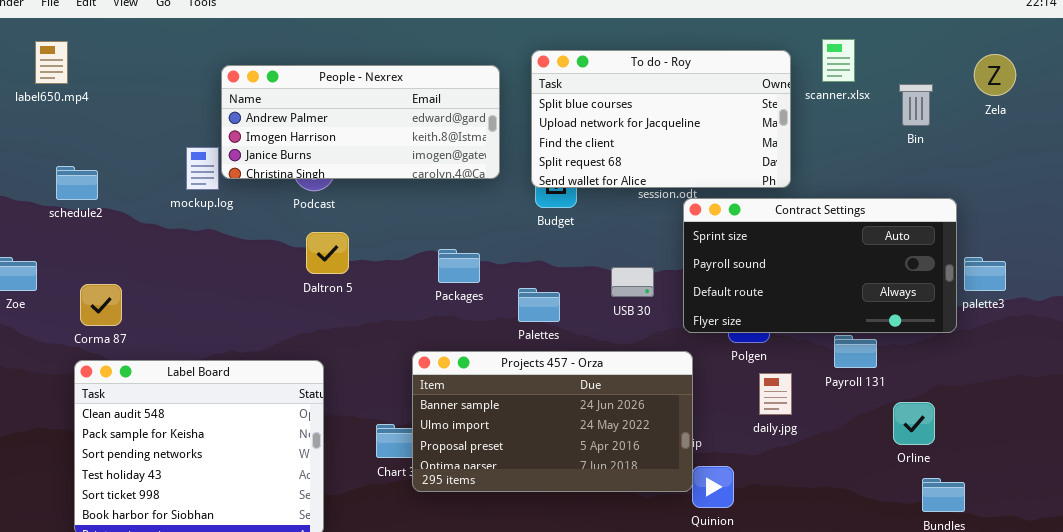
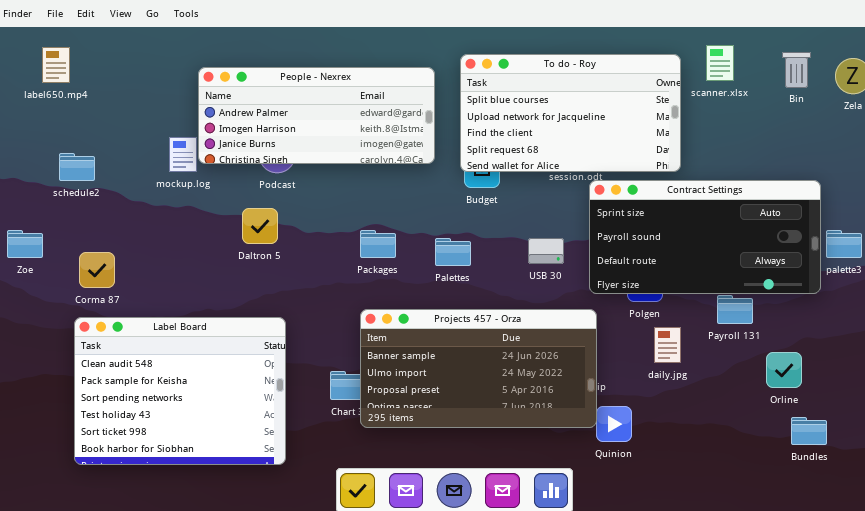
Bin: [899,84,933,126] -> [782,52,811,88], moved
Daltron 5: [306,232,349,274] -> [242,208,278,244], moved
Packages: [438,249,480,283] -> [360,230,396,258], moved
Palettes: [518,288,560,322] -> [435,238,471,266], moved

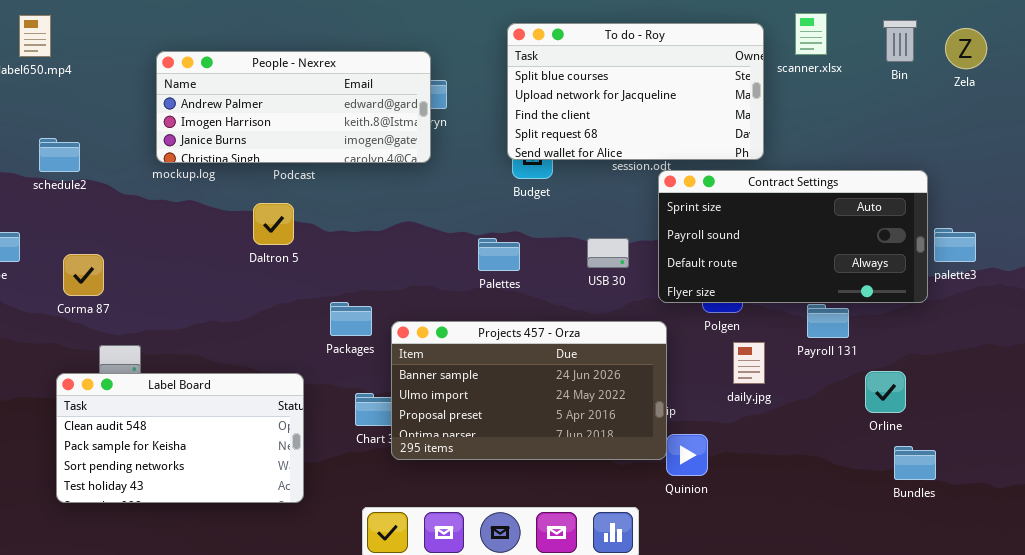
People - Nexrex: [198,67,435,164] -> [156,51,431,163], moved
Packages: [360,230,396,258] -> [330,302,372,336], moved
Label Board: [74,317,286,465] -> [56,373,304,503], resized

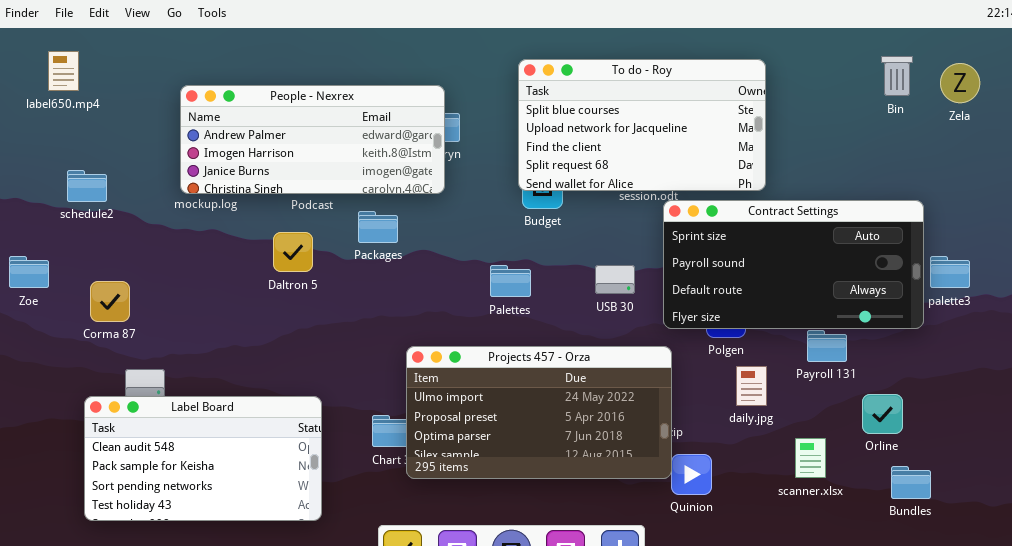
scanner.xlsx: [795,13,827,55] -> [795,438,826,478], moved
Packages: [330,302,372,336] -> [358,211,398,243], moved
Projects 457 - Orza: [391,321,667,460] -> [406,346,672,479], scrolled down 1 row

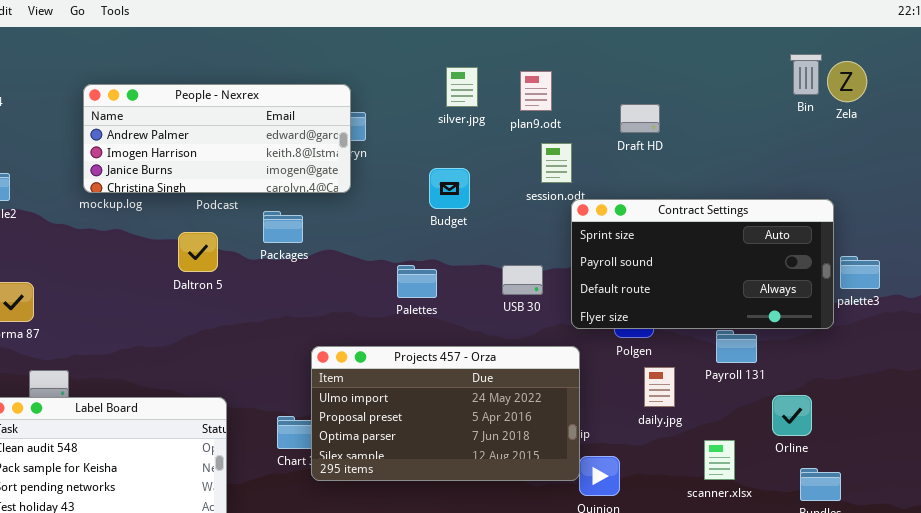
To do - Roy: [518,59,766,191] -> none, closed
Zela: [940,63,980,103] -> [827,61,867,102], moved

